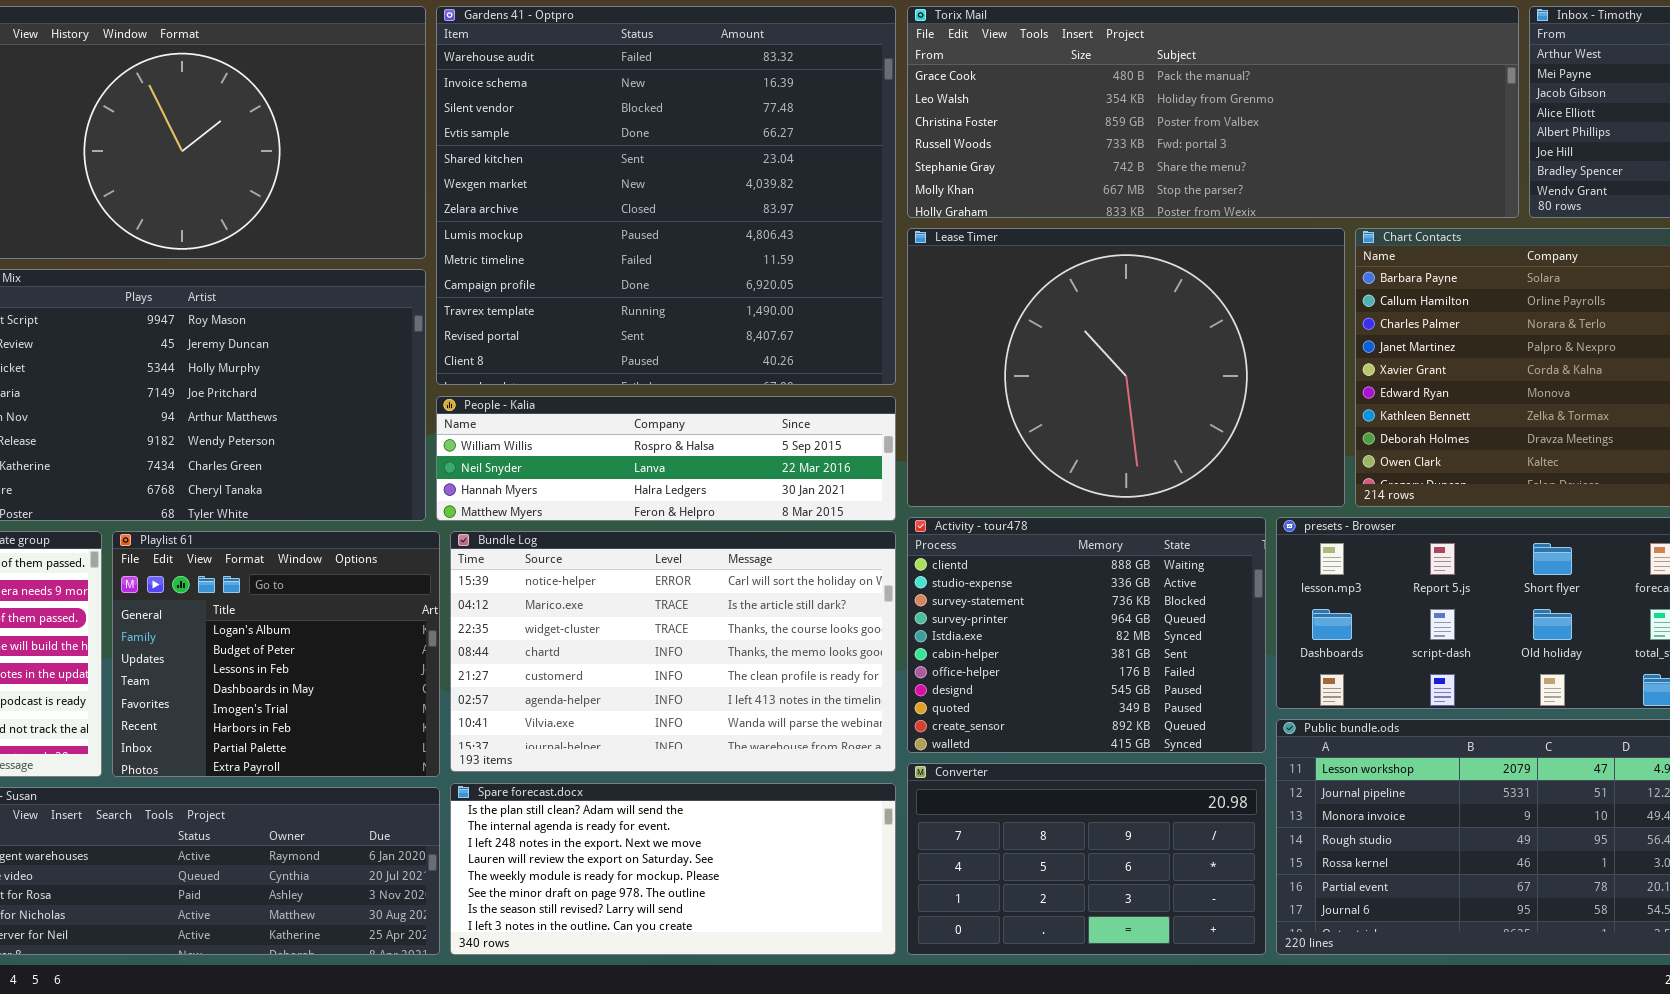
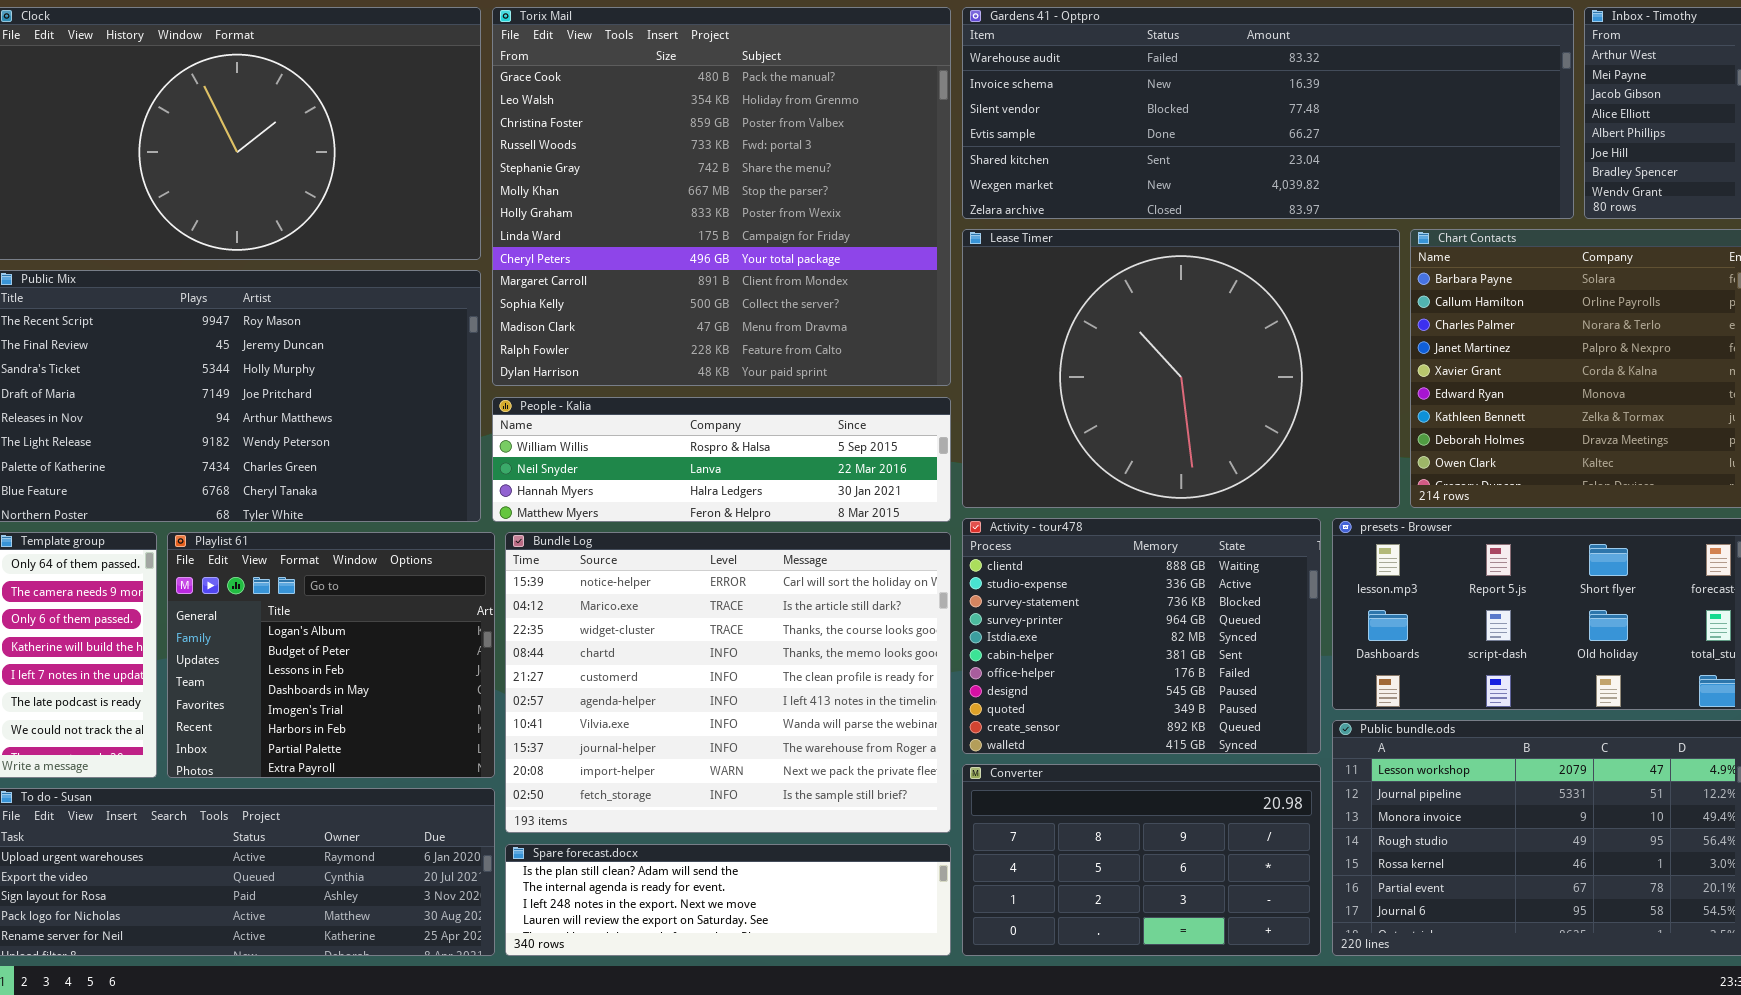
Gardens 41 - Optpro: [436,6,896,385] -> [962,7,1574,219], moved, resized
Torix Mail: [907,6,1519,218] -> [492,7,951,386], moved, resized
Bundle Log: [450,531,896,772] -> [505,532,951,833], resized
Spare forecast.docx: [450,783,896,955] -> [505,844,951,956], resized

